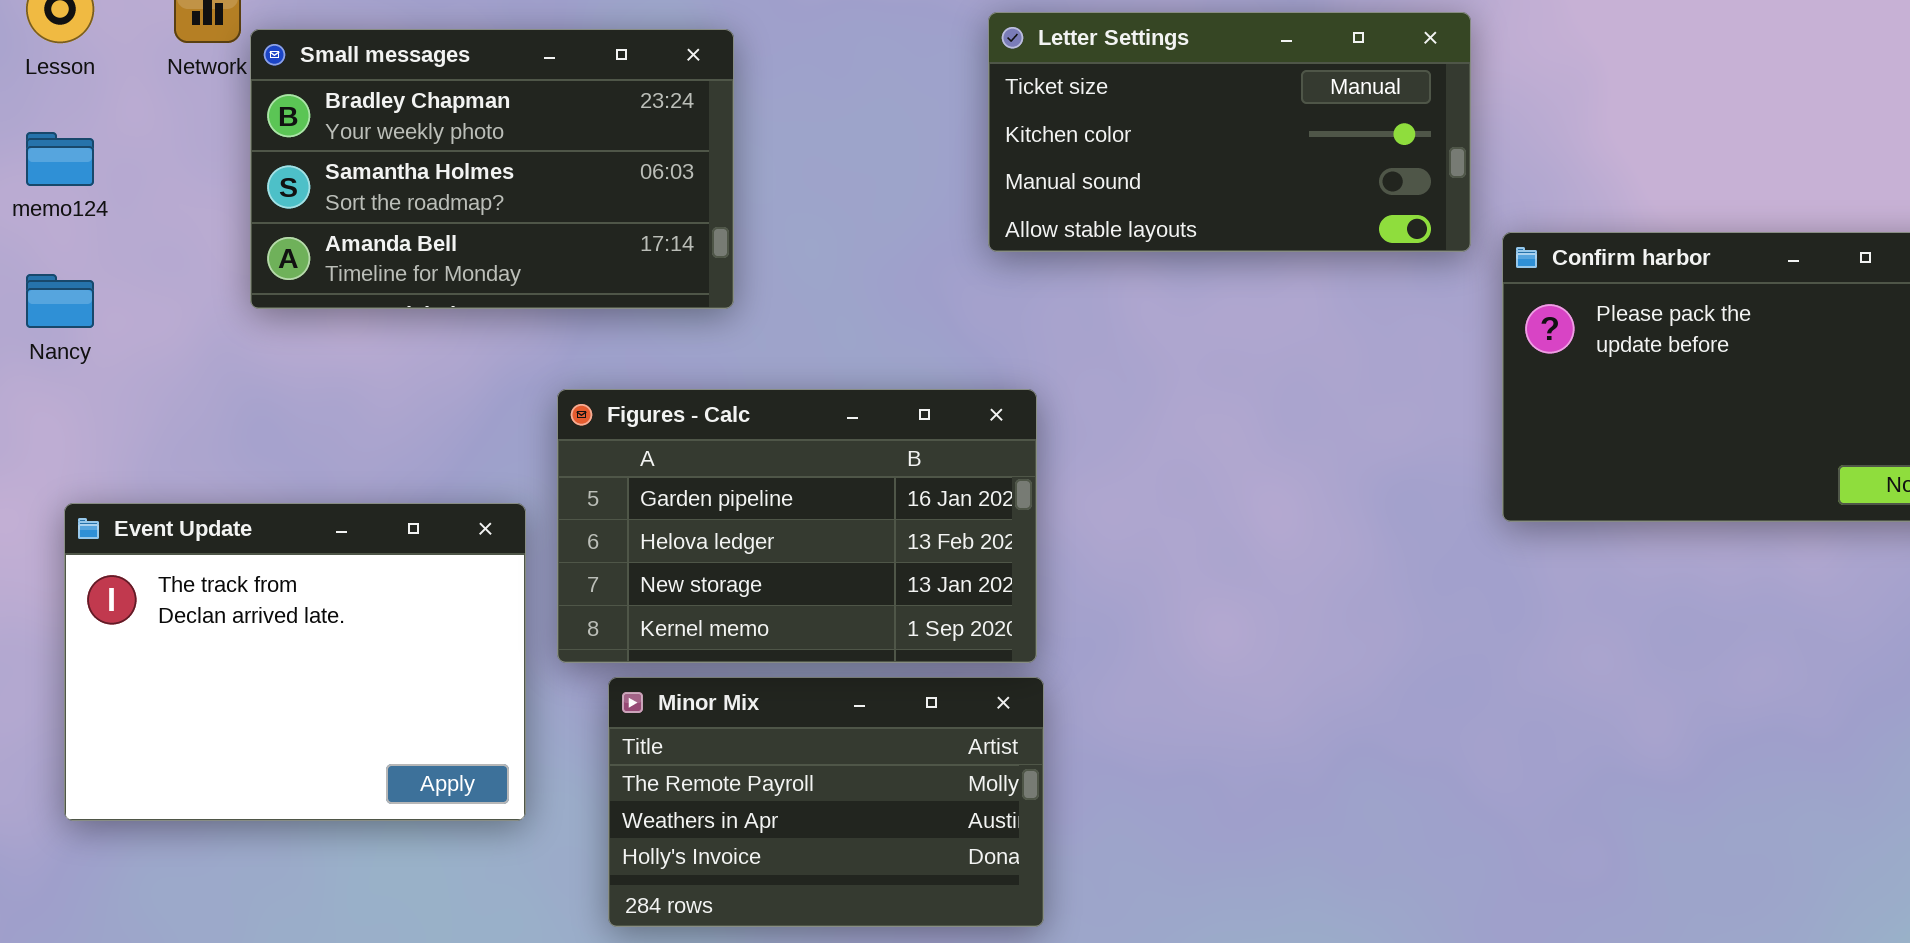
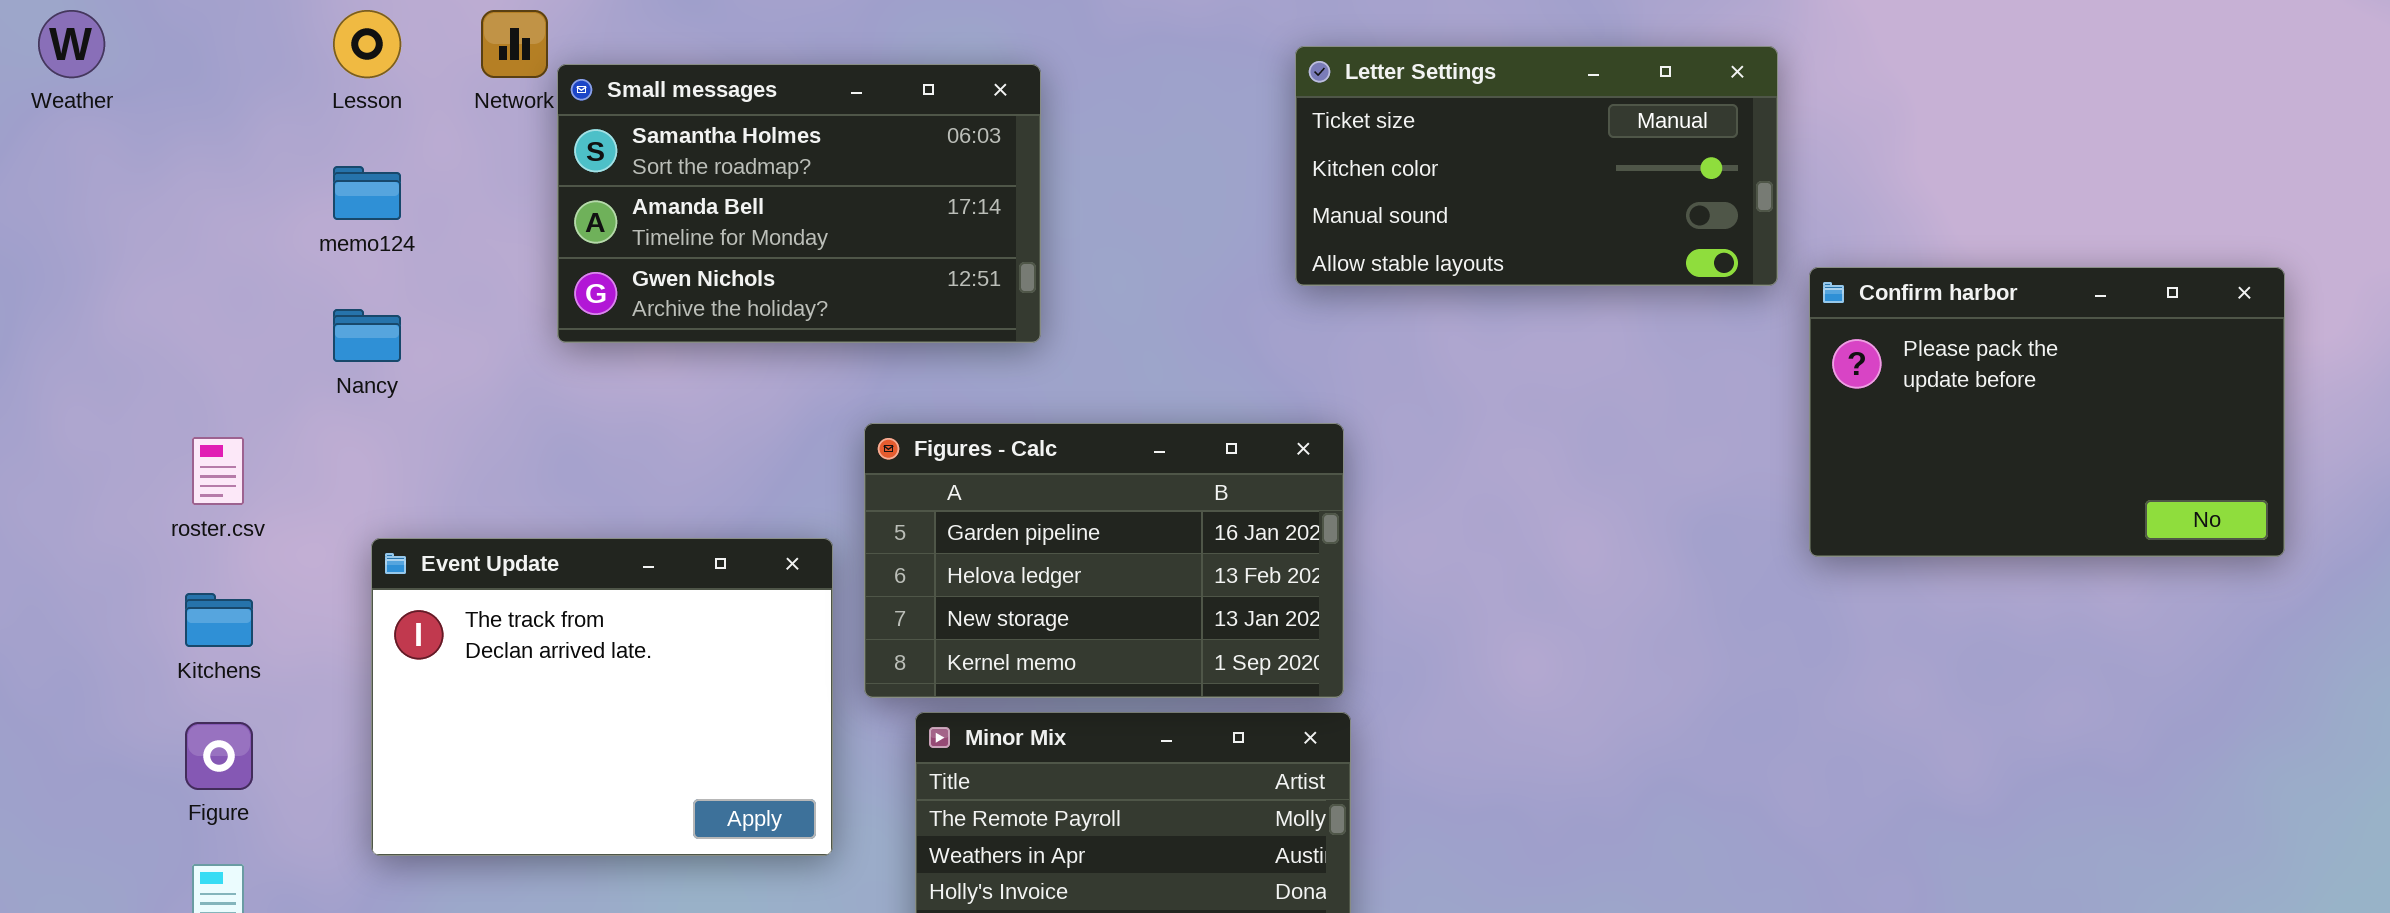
Small messages: [250,29,734,309] -> [557,64,1041,343], scrolled down 1 row

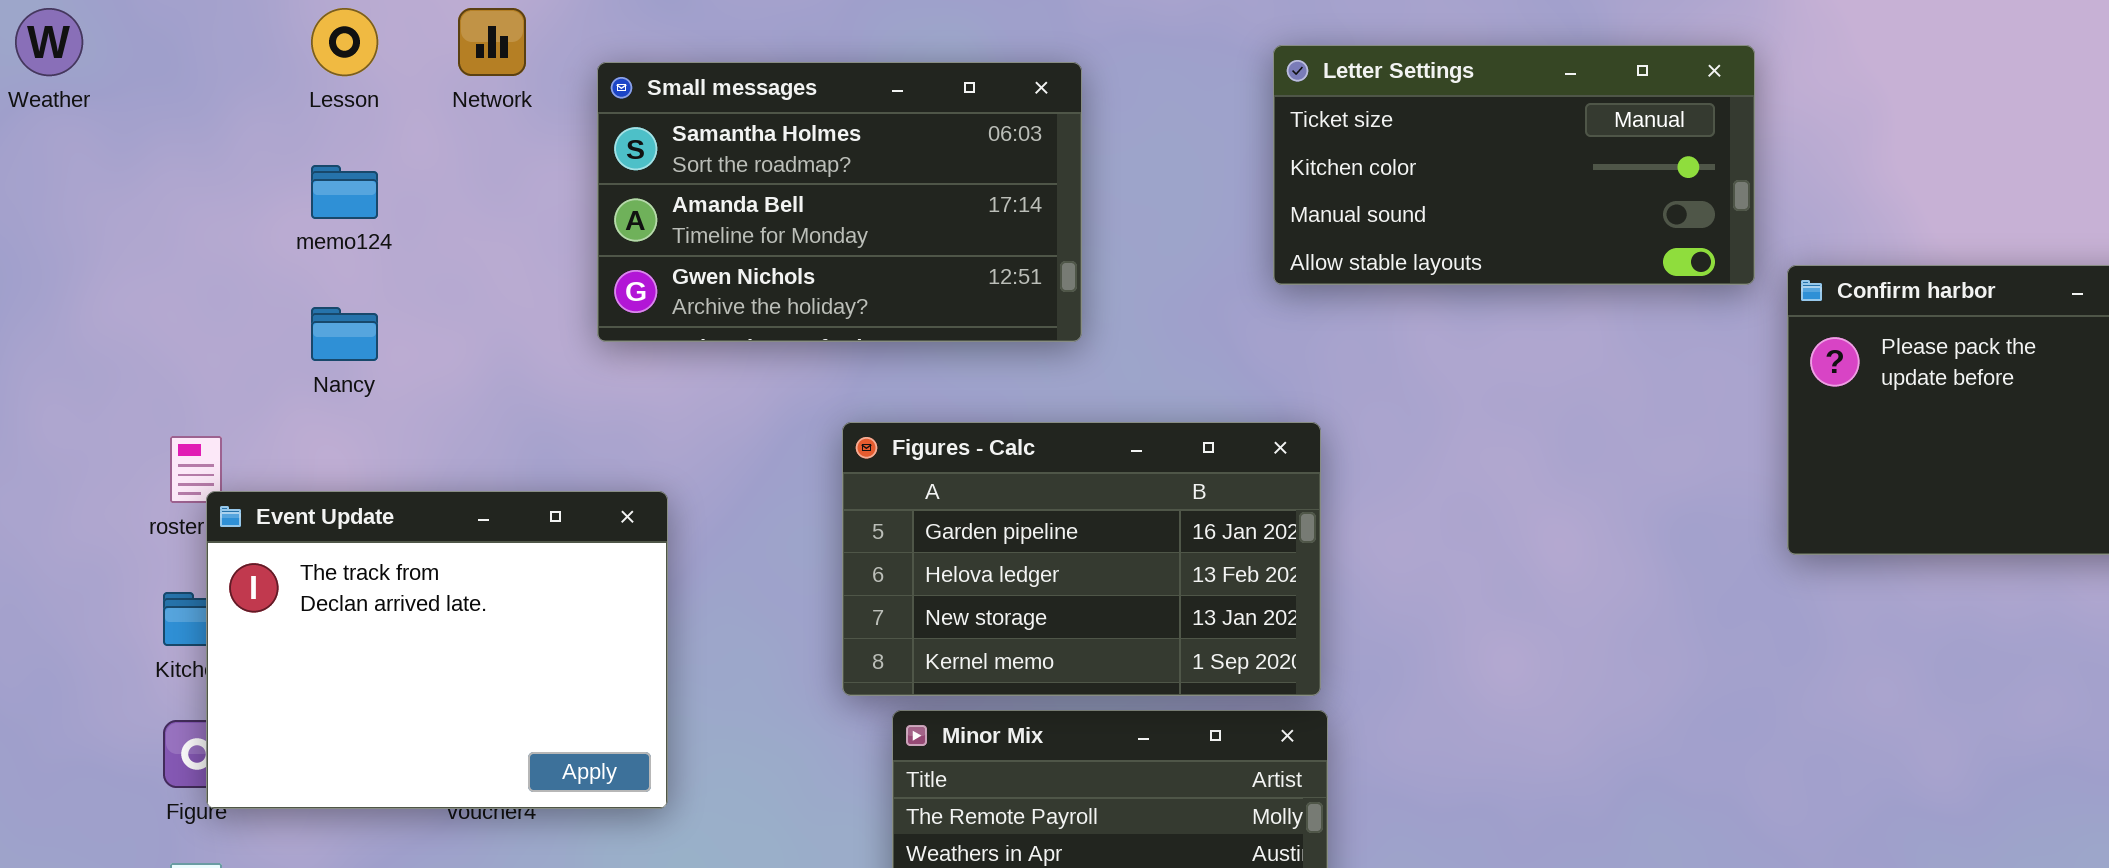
Small messages: [557,64,1041,343] -> [597,62,1082,342], moved
Event Update: [371,538,833,856] -> [206,491,668,809], moved

